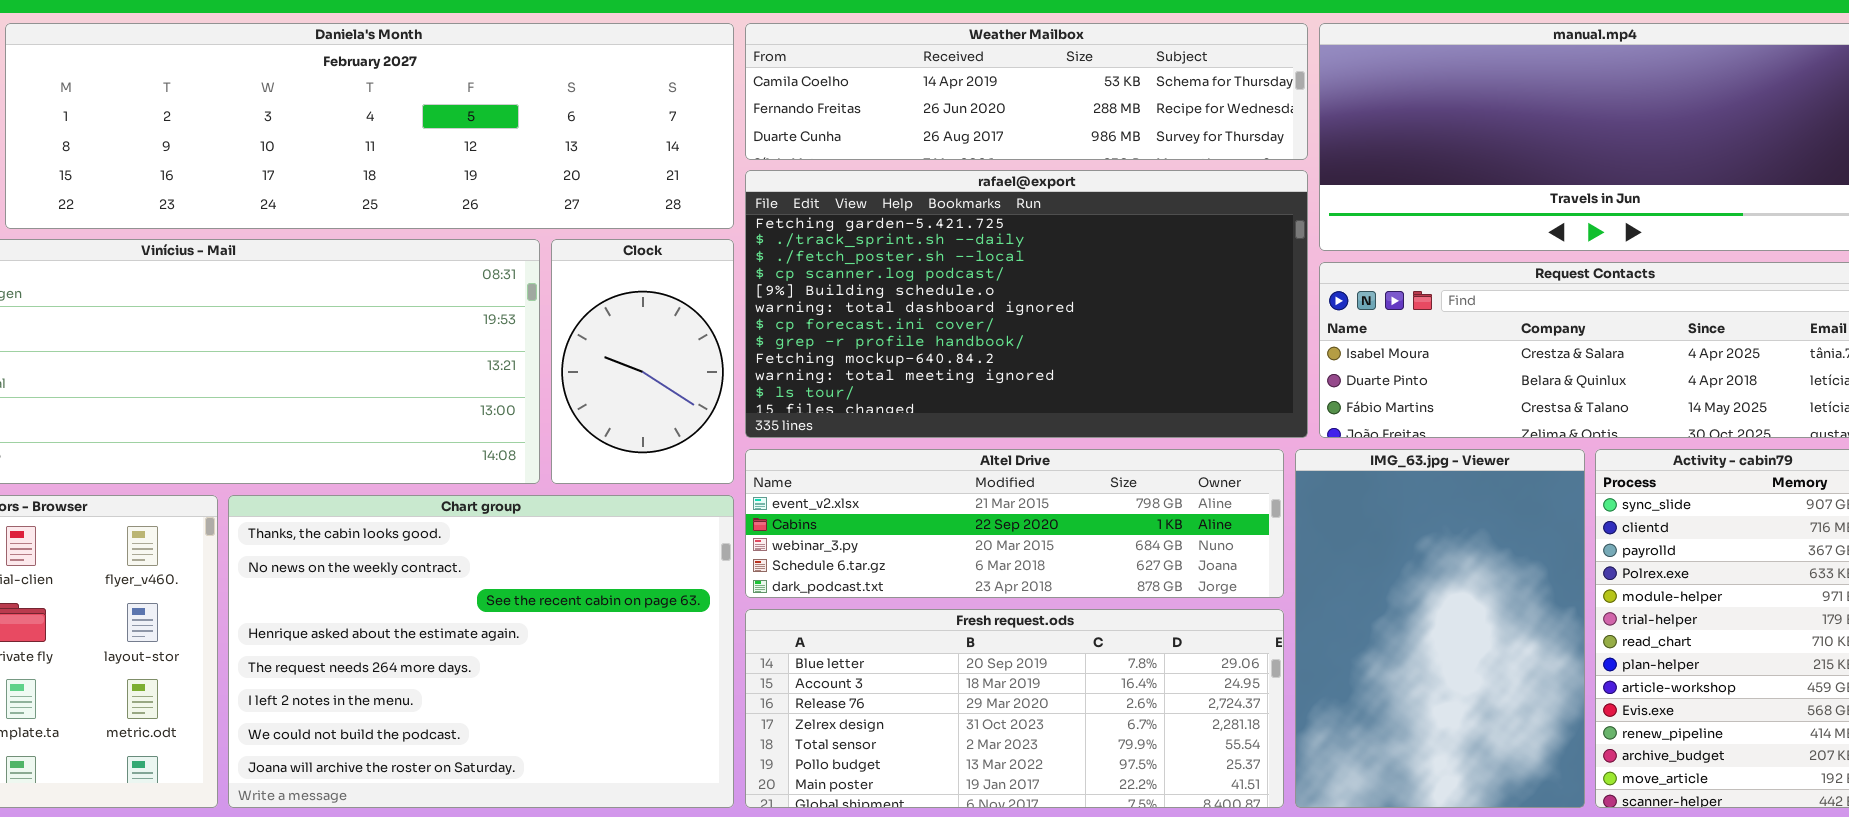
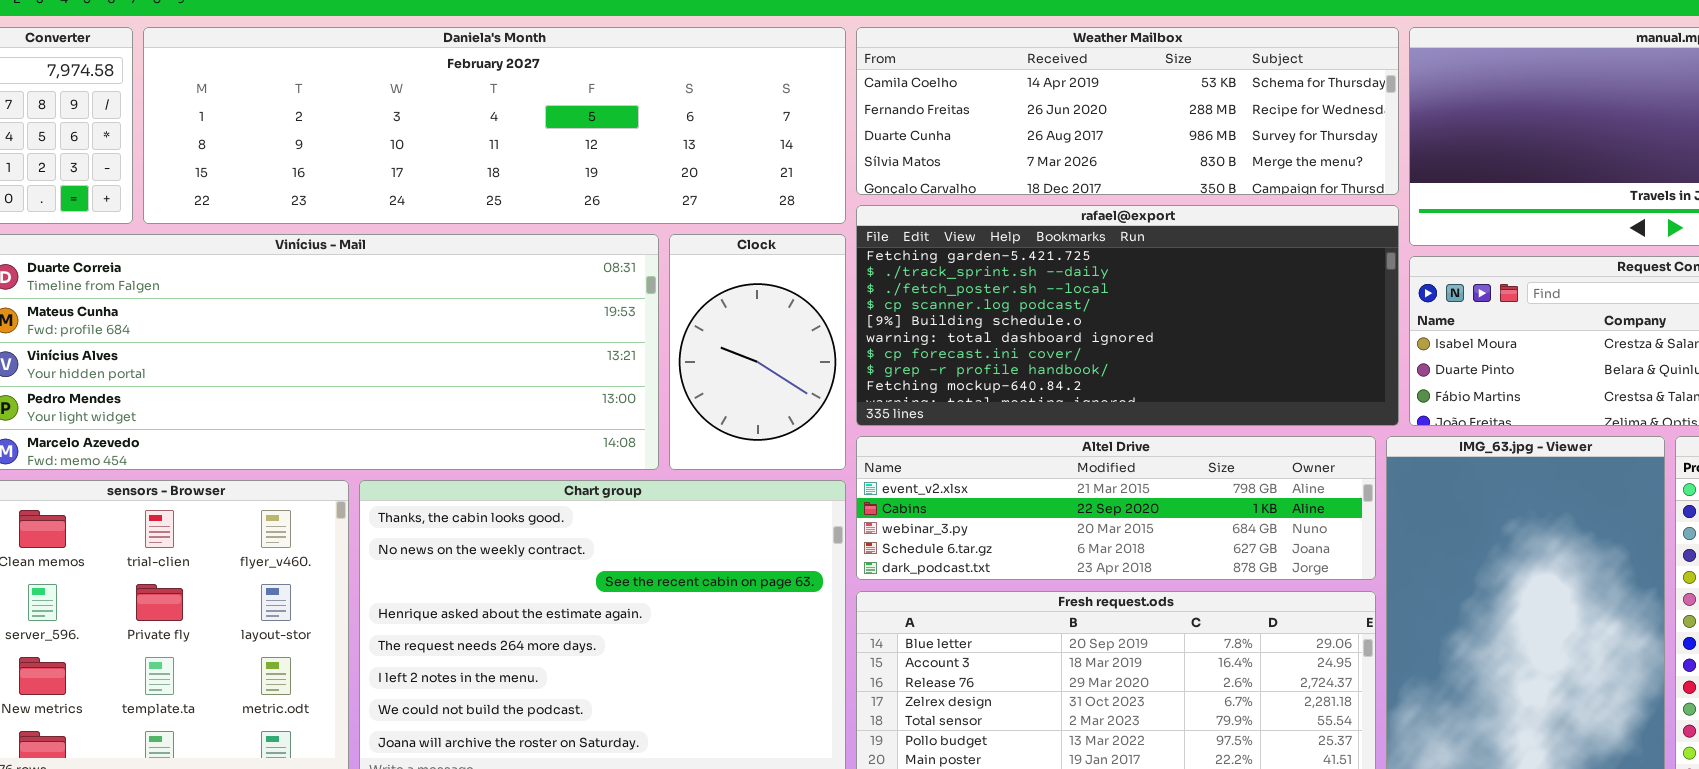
Weather Mailbox: [745,23,1308,160] -> [856,27,1399,195], resized
rafael@export: [745,170,1308,438] -> [856,205,1399,426], resized

